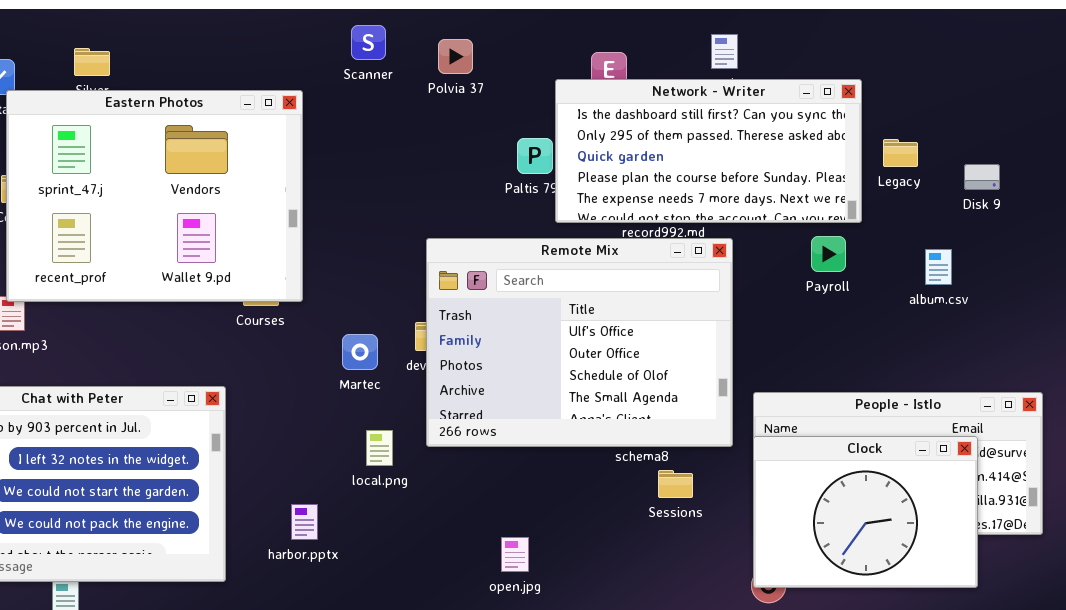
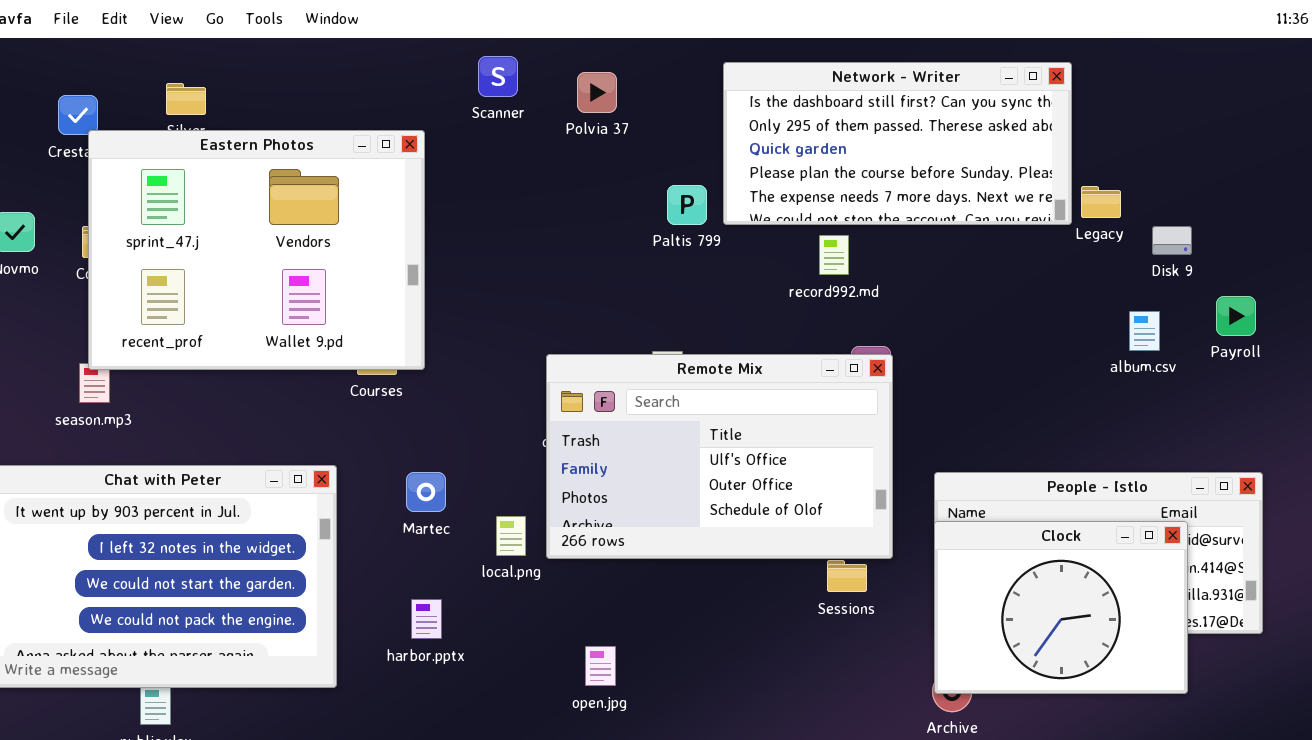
Network - Writer: [555,79,862,223] -> [723,62,1072,225], moved
Disk 9: [964,164,1000,190] -> [1152,226,1192,255], moved
Payroll: [811,236,846,272] -> [1216,296,1256,336], moved
Remote Mix: [426,238,733,447] -> [546,354,893,559], moved, resized
Martec: [342,334,378,370] -> [406,472,446,512], moved
open.jpg: [501,537,529,572] -> [585,646,616,686], moved

